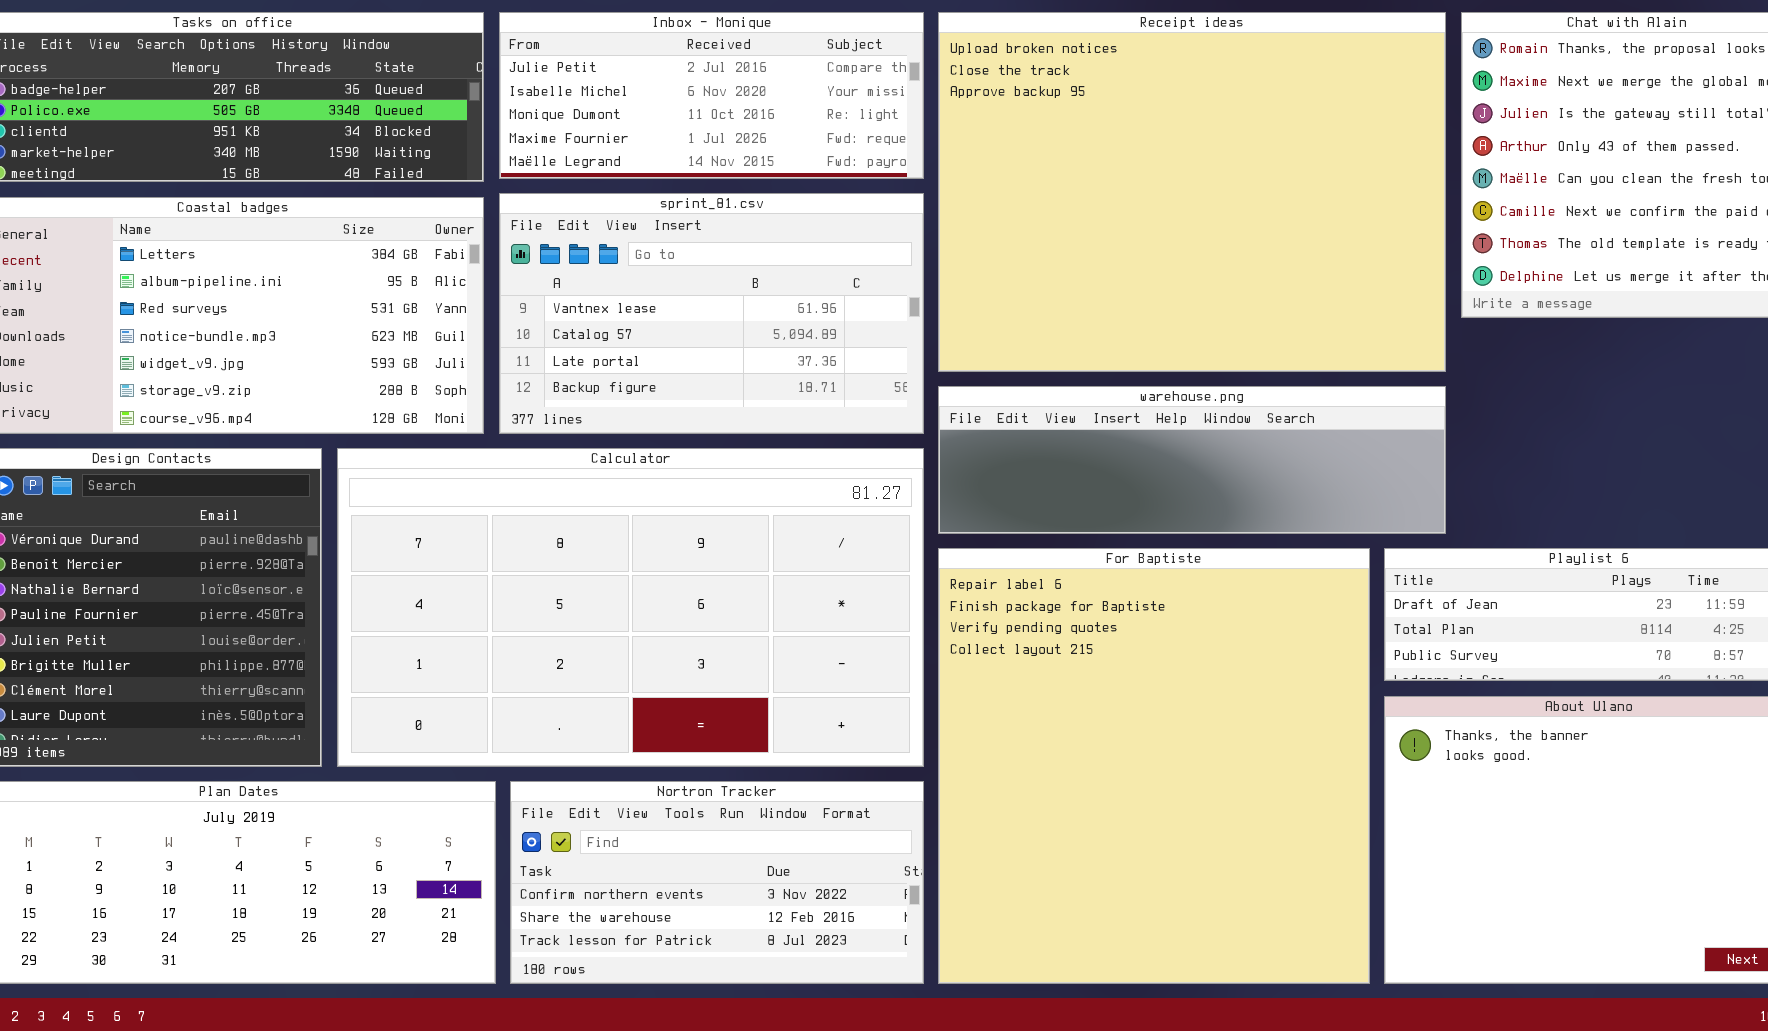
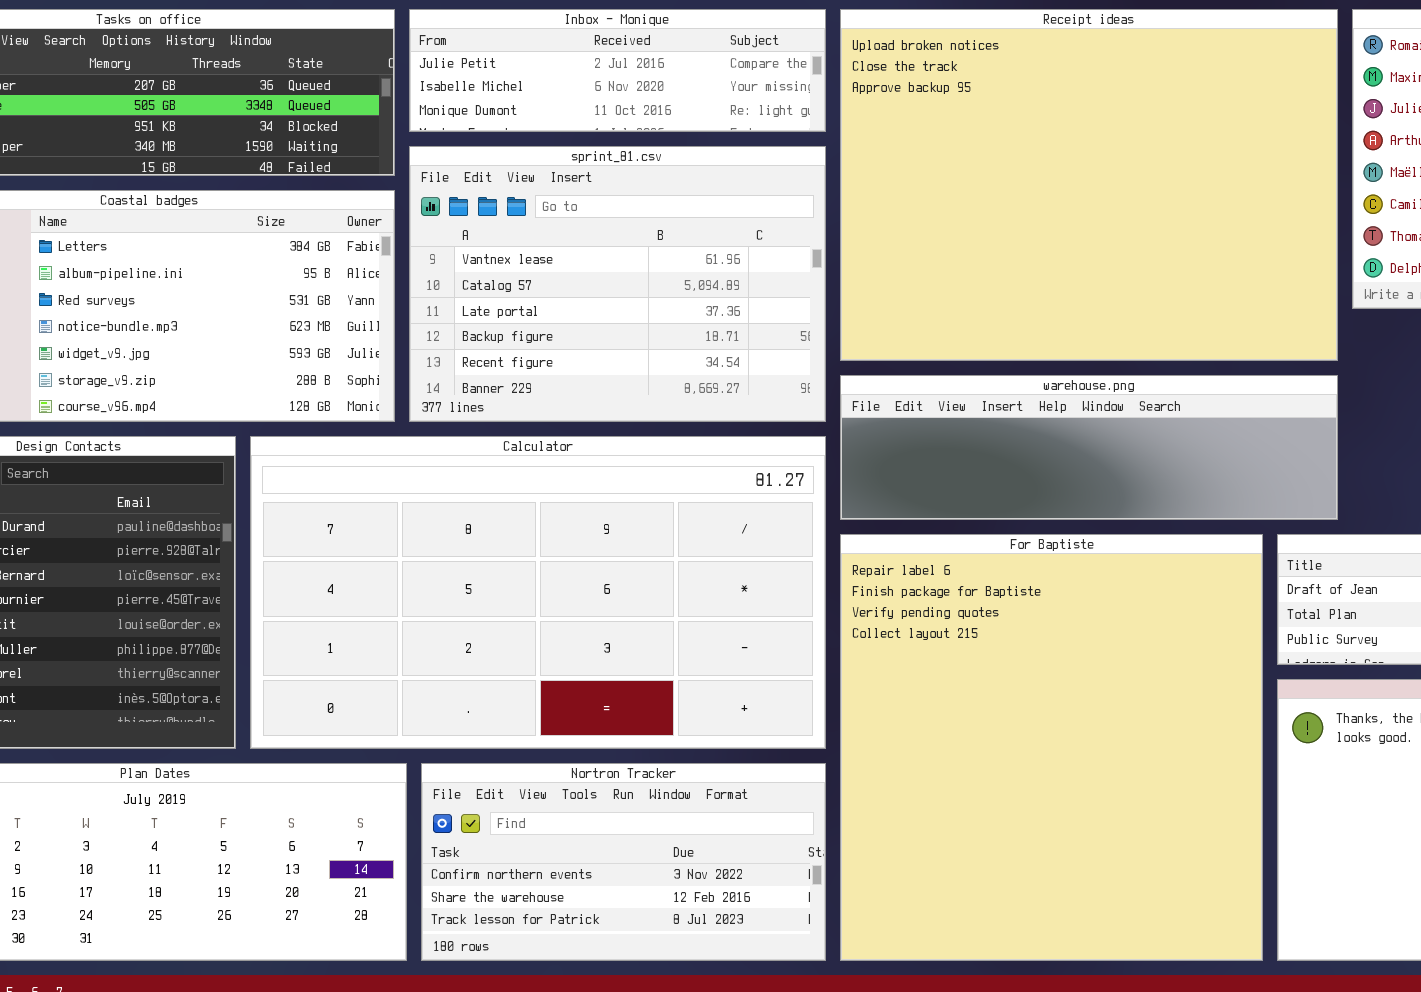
Inbox - Monique: [499,12,924,179] -> [409,9,826,132], resized
sprint_81.csv: [499,193,924,434] -> [409,146,826,422], resized

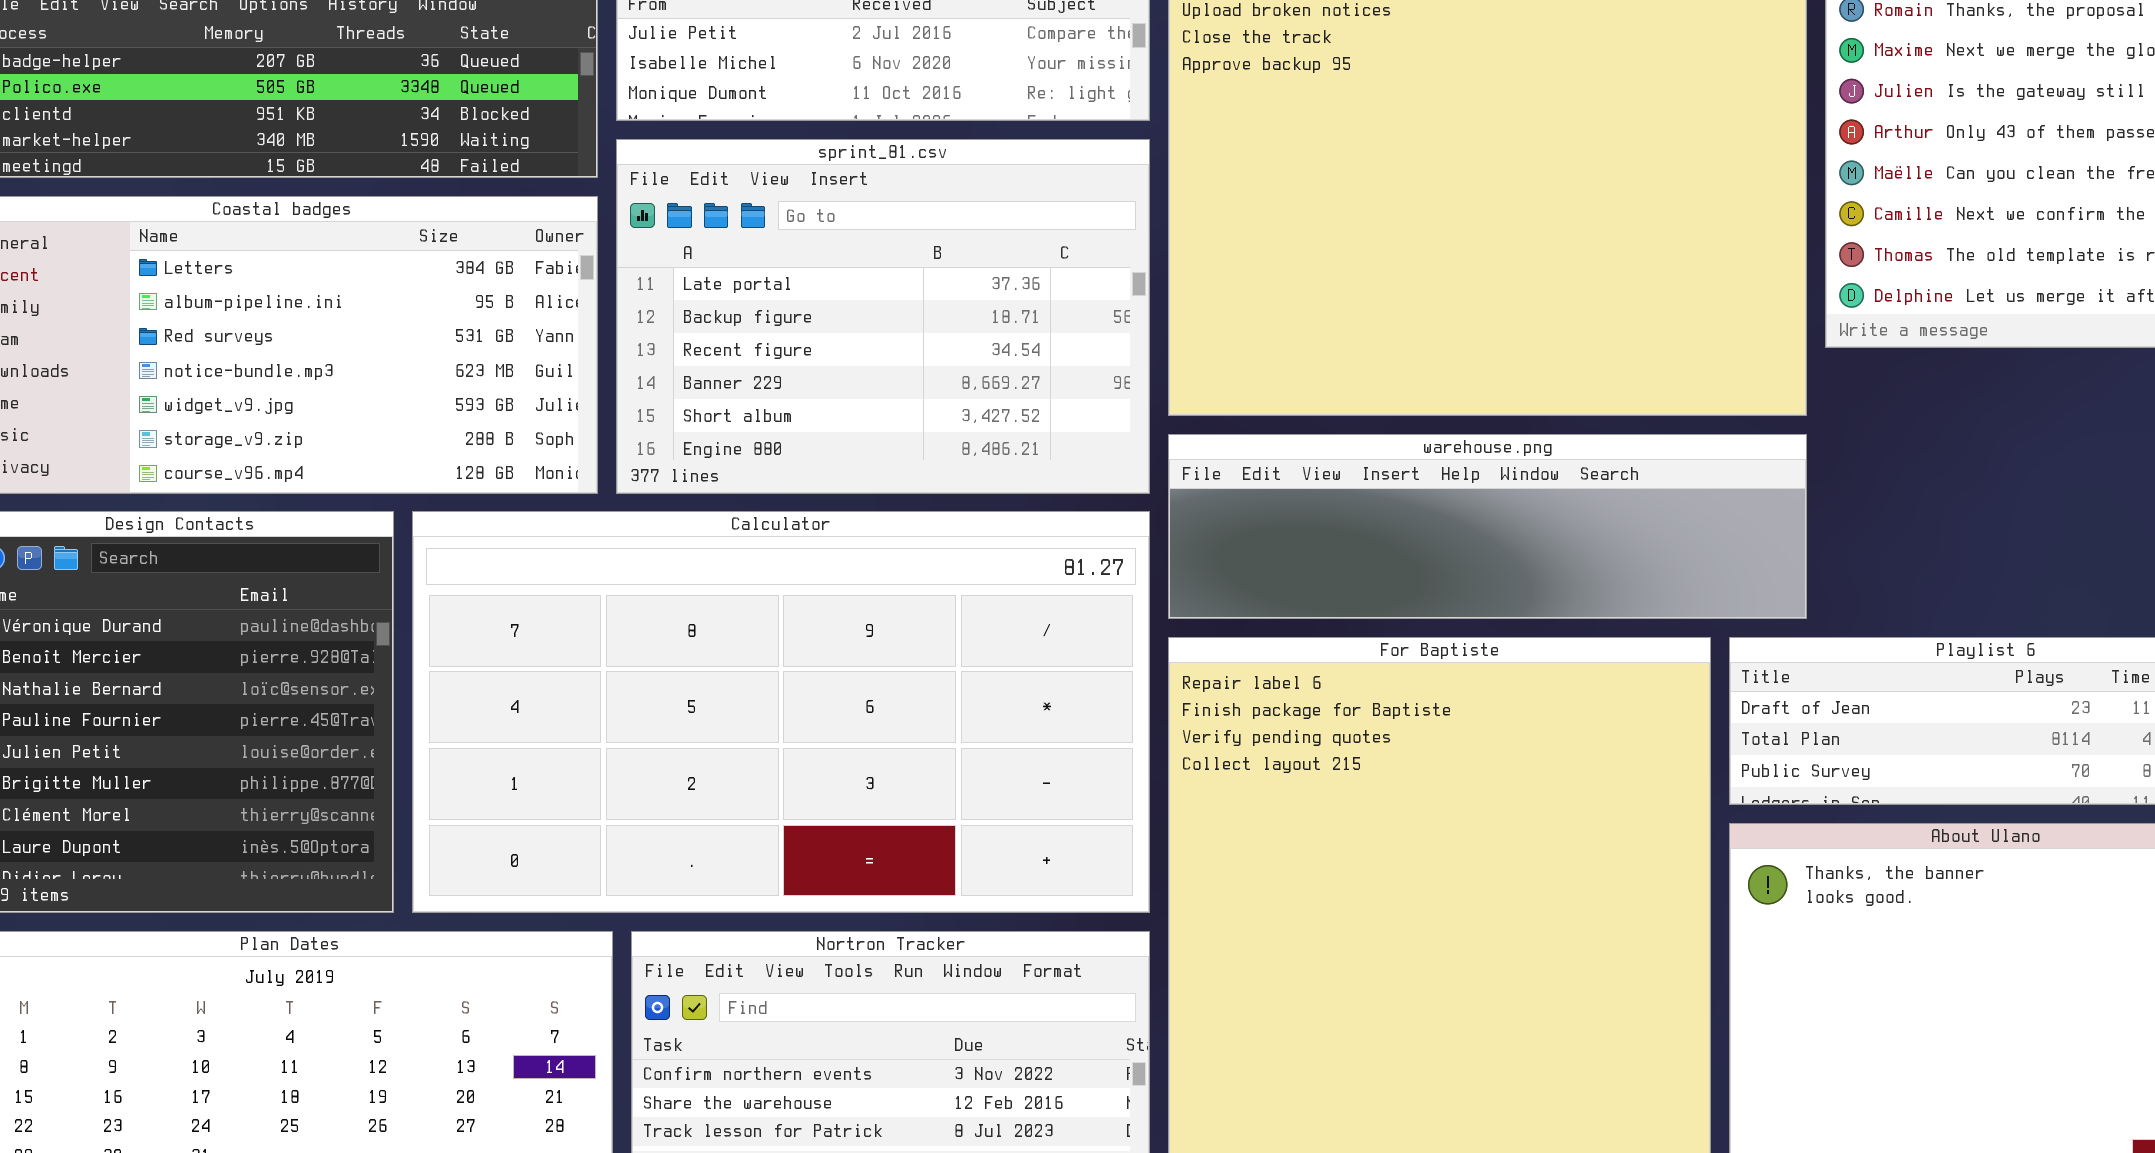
sprint_81.csv: [409,146,826,422] -> [616,139,1150,494], scrolled down 2 rows

